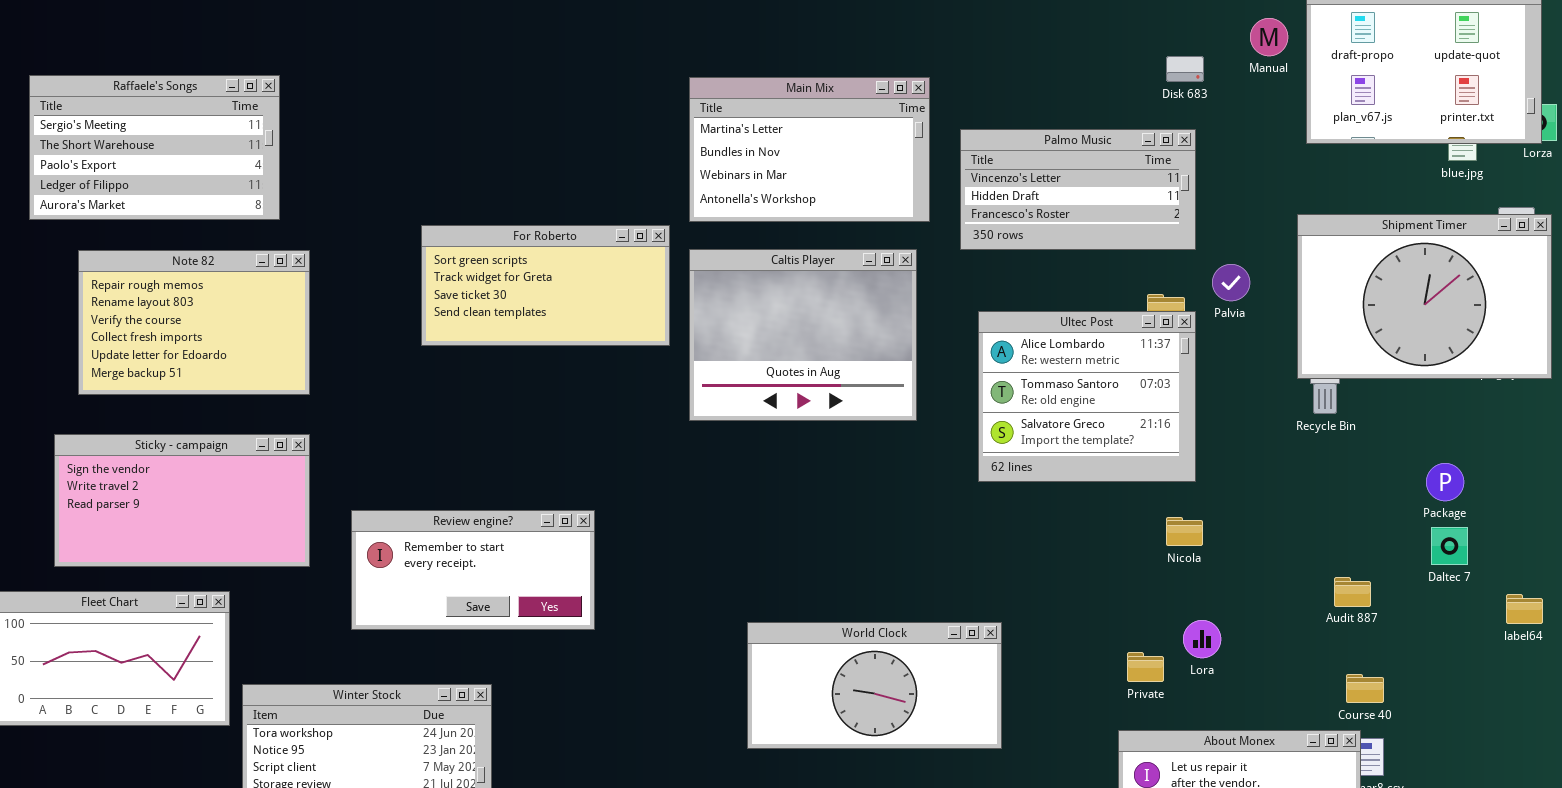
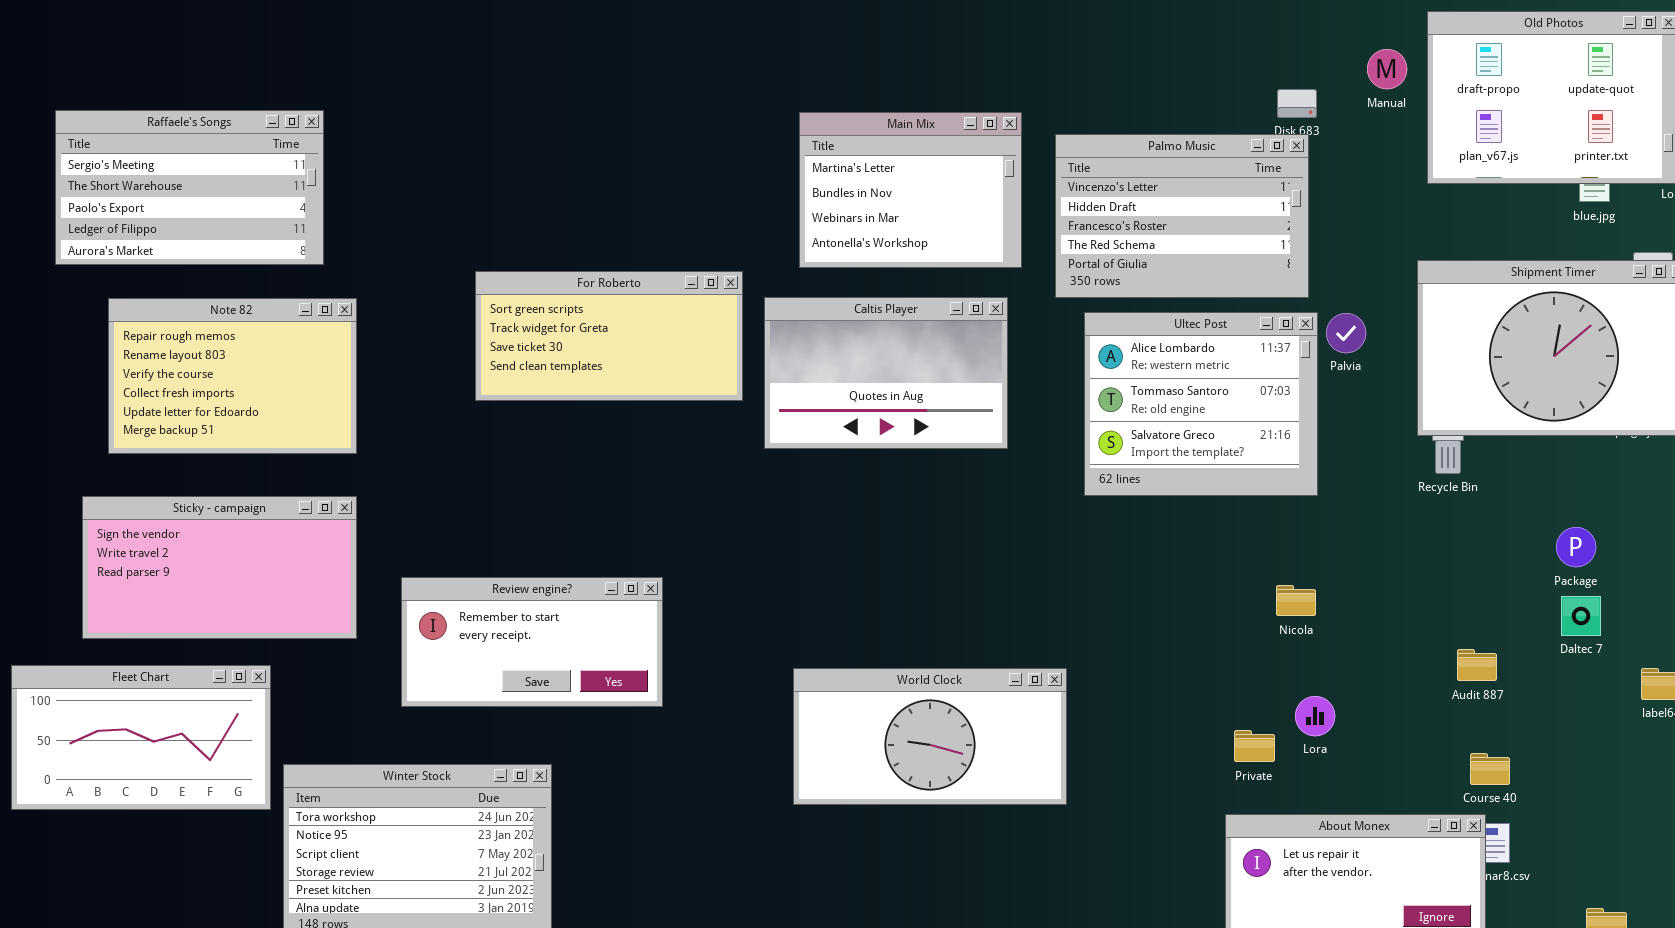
Main Mix: [689,77,930,222] -> [799,112,1022,268], resized
Palmo Music: [960,129,1196,250] -> [1055,134,1309,298], resized
Caltis Player: [689,249,917,421] -> [764,297,1008,449], resized
Ultec Post: [978,311,1196,482] -> [1084,312,1318,496], moved
World Clock: [747,622,1002,749] -> [793,668,1067,805], moved

